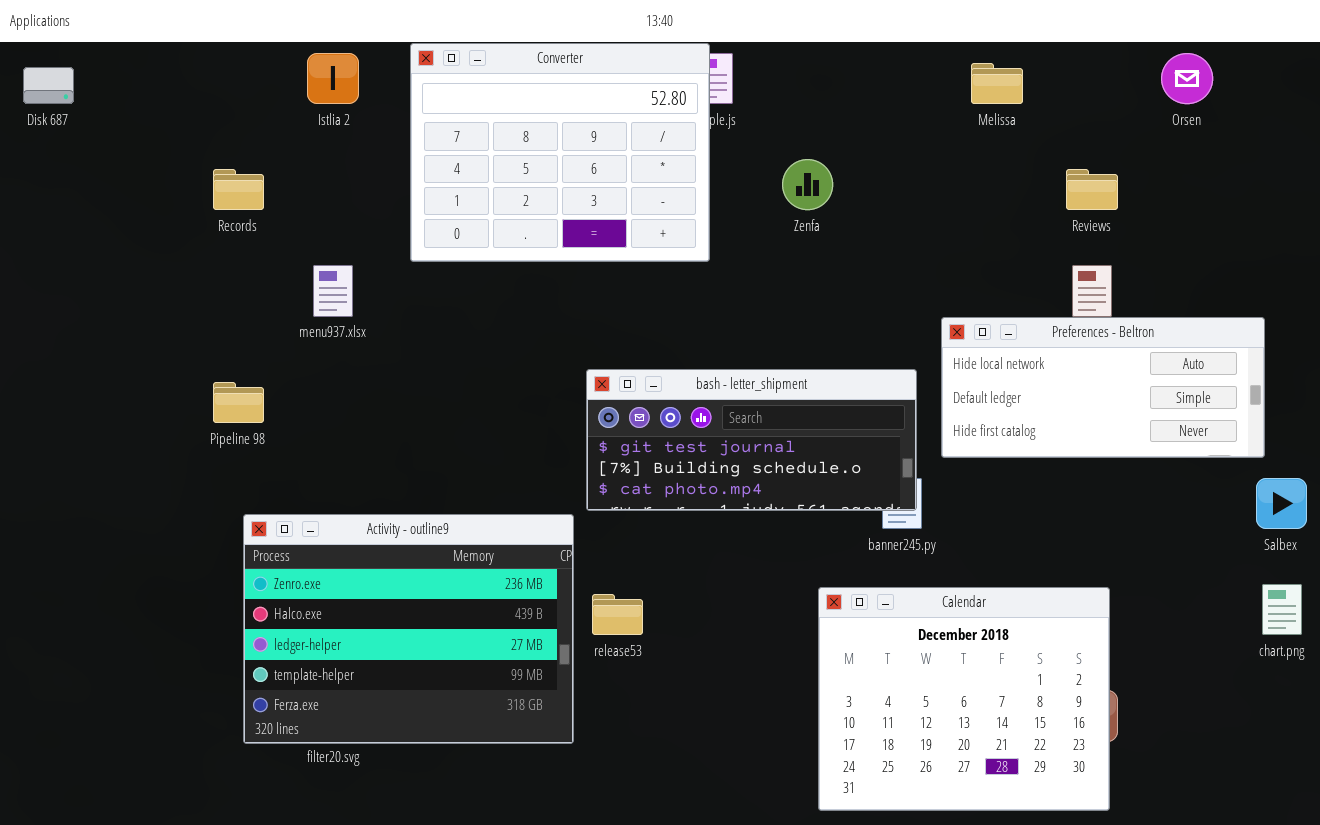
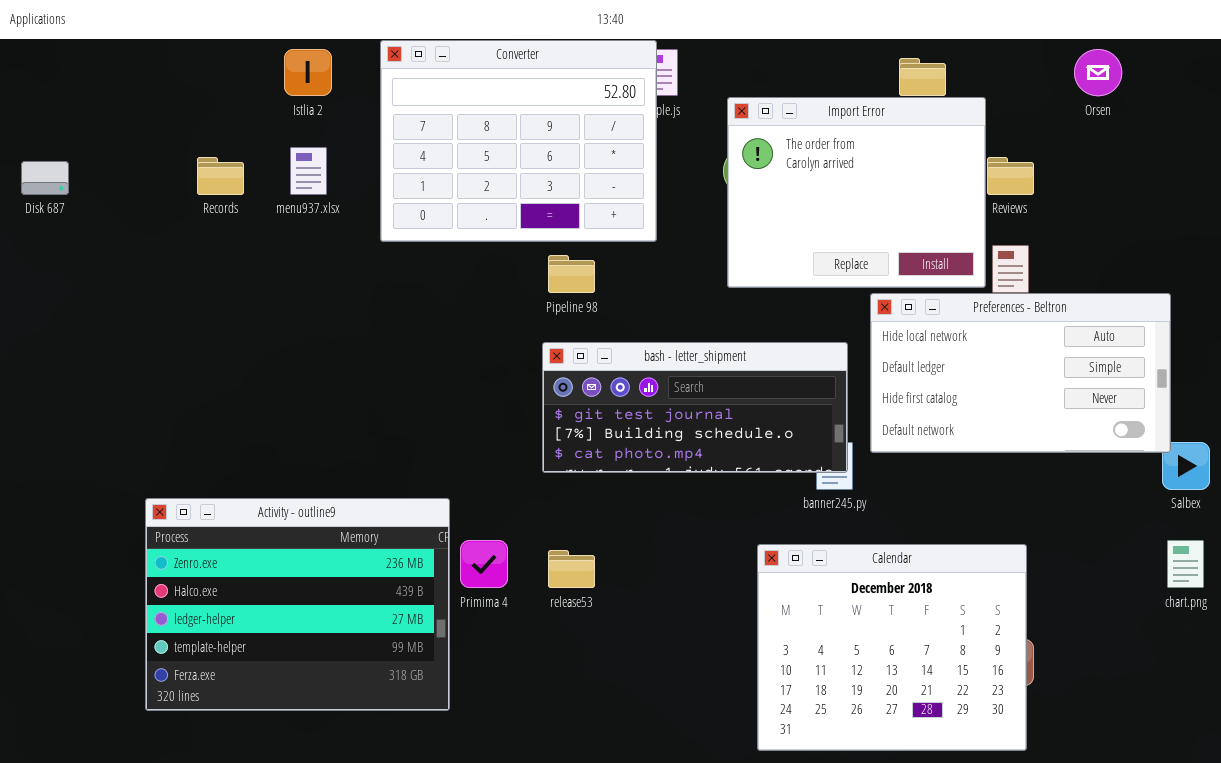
Disk 687: [23,67,74,104] -> [21,161,69,195], moved
Import Error: none -> [727,97,986,288], opened
menu937.xlsx: [313,265,353,317] -> [290,147,327,195], moved
Preferences - Beltron: [941,317,1265,458] -> [870,293,1171,453], resized
Pipeline 98: [213,382,264,423] -> [548,255,595,293], moved
Activity - outline9: [243,514,574,744] -> [145,498,450,711], moved

